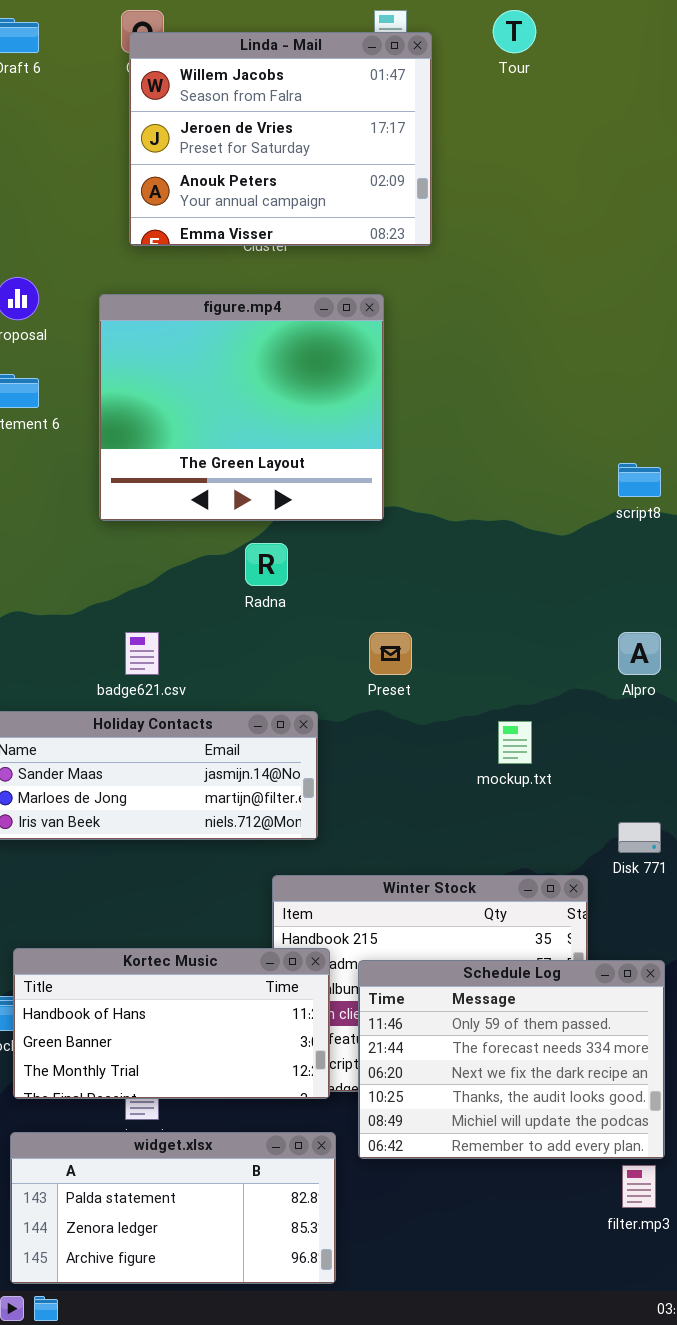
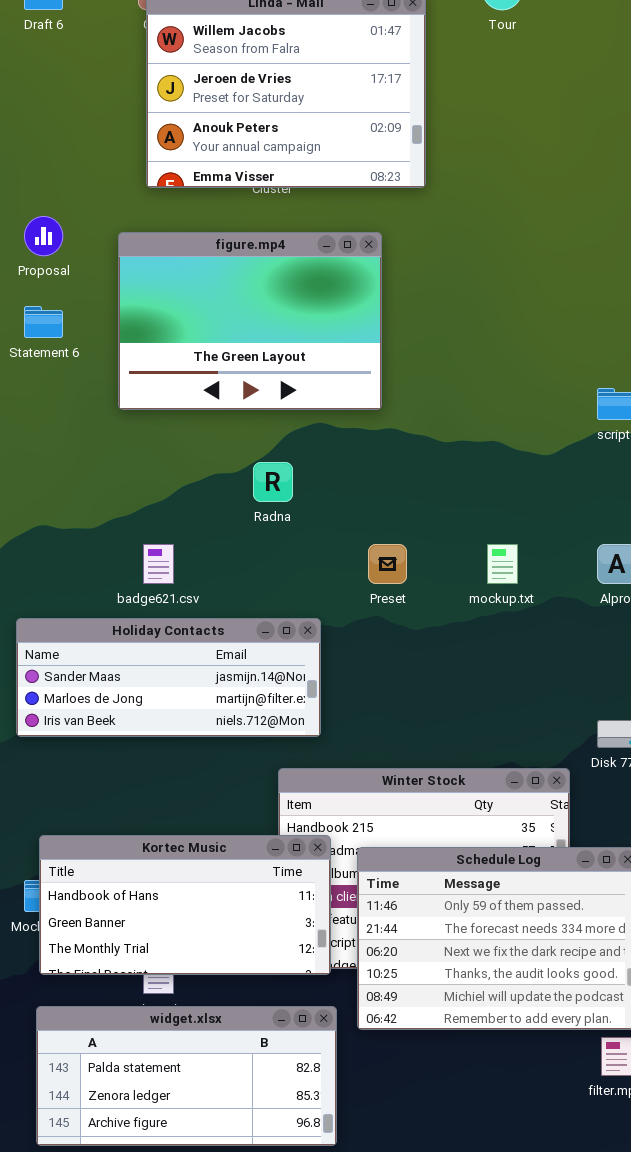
figure.mp4: [99,294,384,521] -> [118,232,382,410], resized
mockup.txt: [498,721,532,764] -> [487,544,518,584], moved

